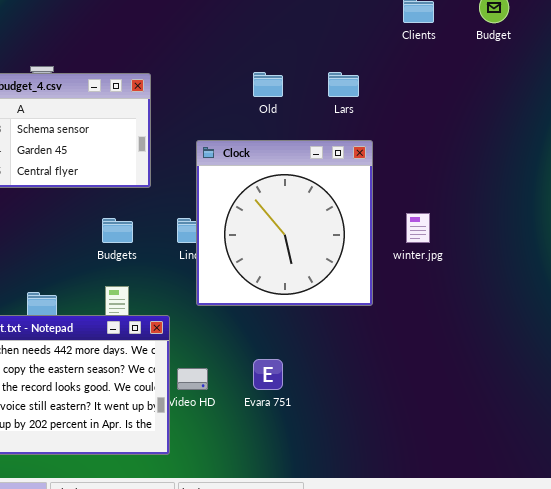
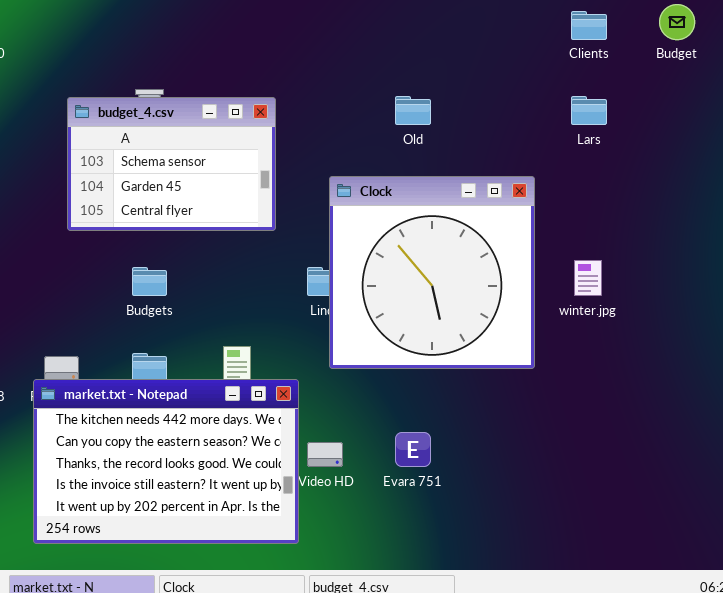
Lars: [328,72,359,97] -> [571,96,607,125], moved
Budgets: [102,218,133,243] -> [132,267,167,296], moved

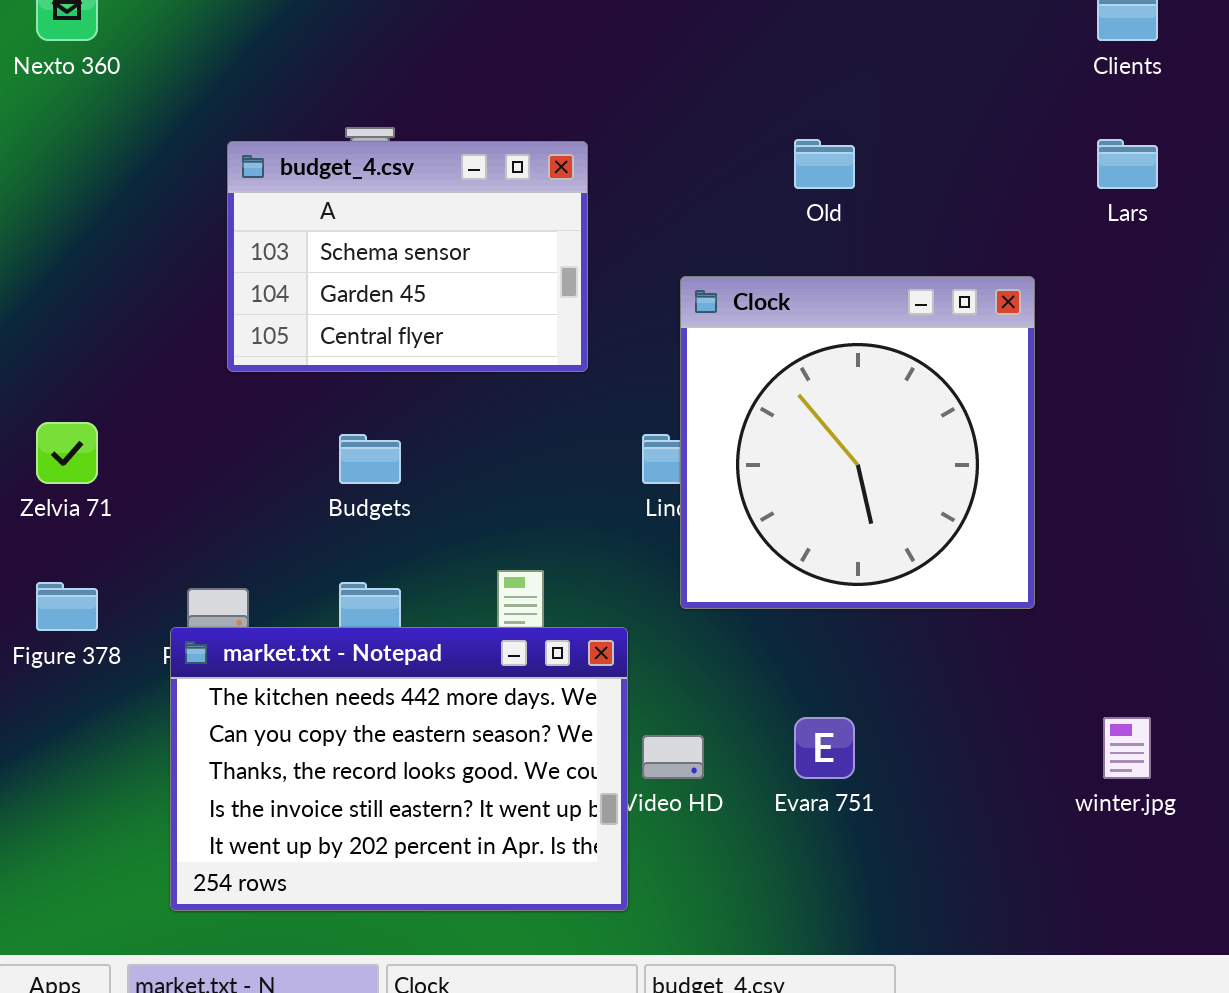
winter.jpg: [574,260,602,296] -> [1103,717,1151,779], moved

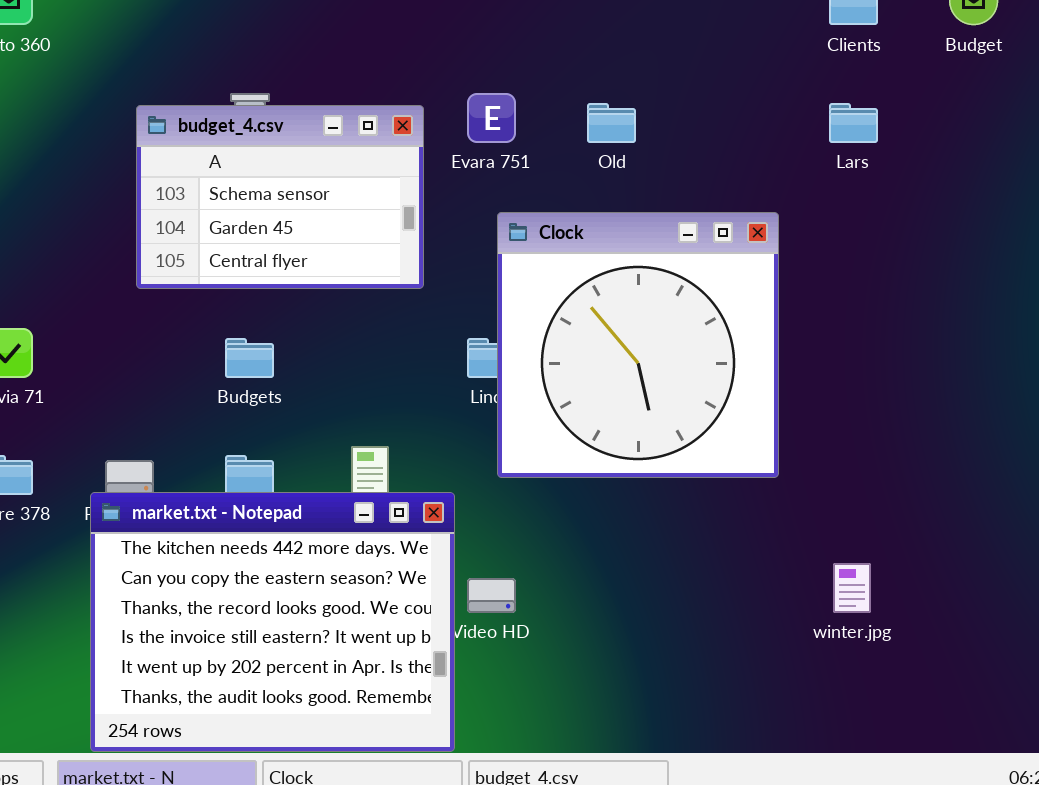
market.txt - Notepad: [170,627,628,911] -> [90,492,455,752], resized
Evara 751: [794,717,855,779] -> [467,93,516,143], moved

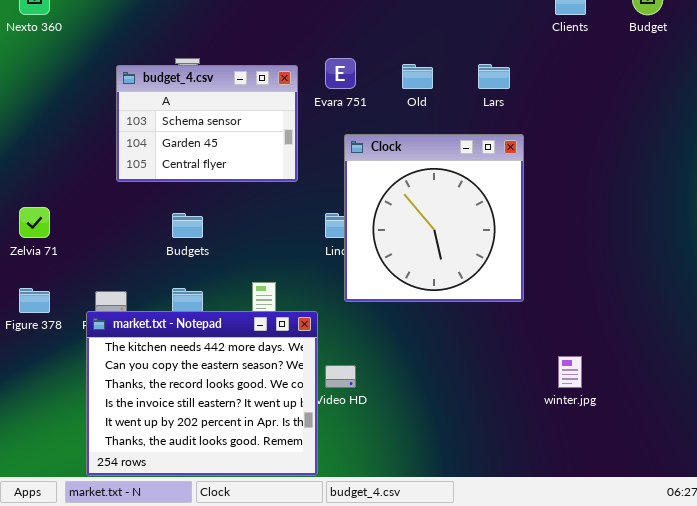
Lars: [829,103,878,143] -> [478,64,510,89], moved

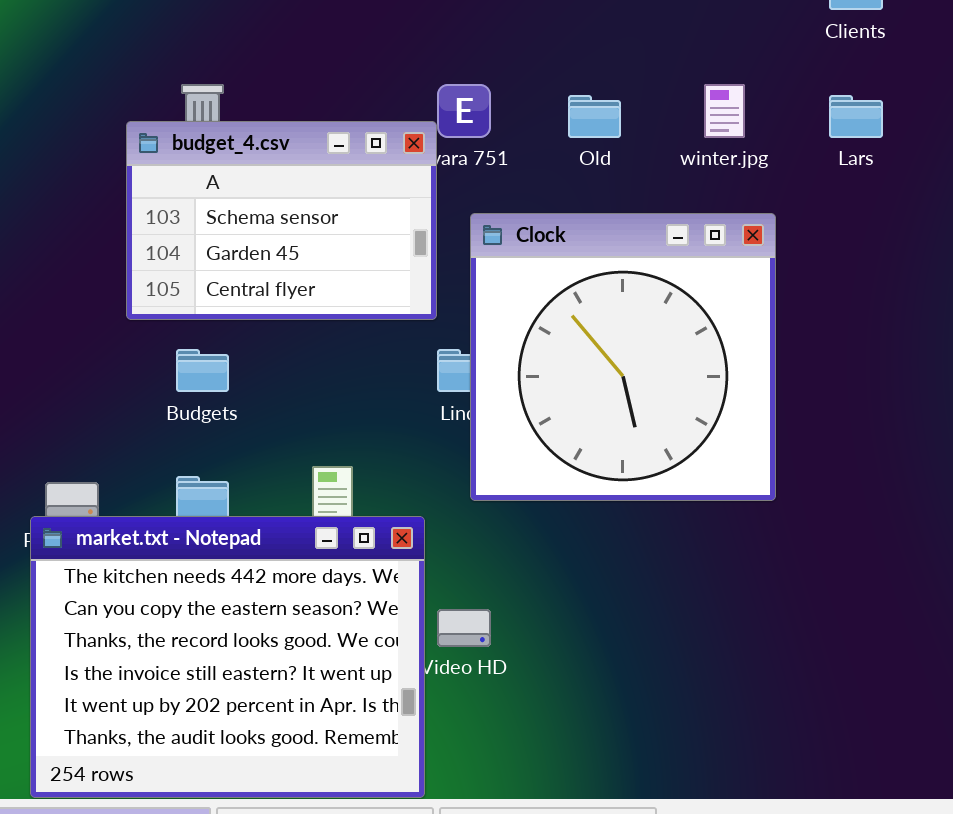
Lars: [478,64,510,89] -> [829,95,883,138], moved
budget_4.csv: [116,65,298,182] -> [126,121,437,320], moved
winter.jpg: [558,356,582,388] -> [704,84,745,138], moved

